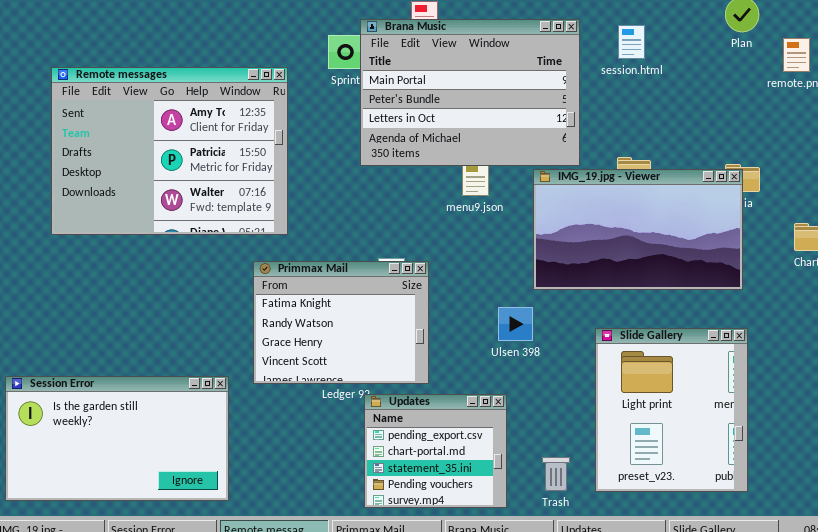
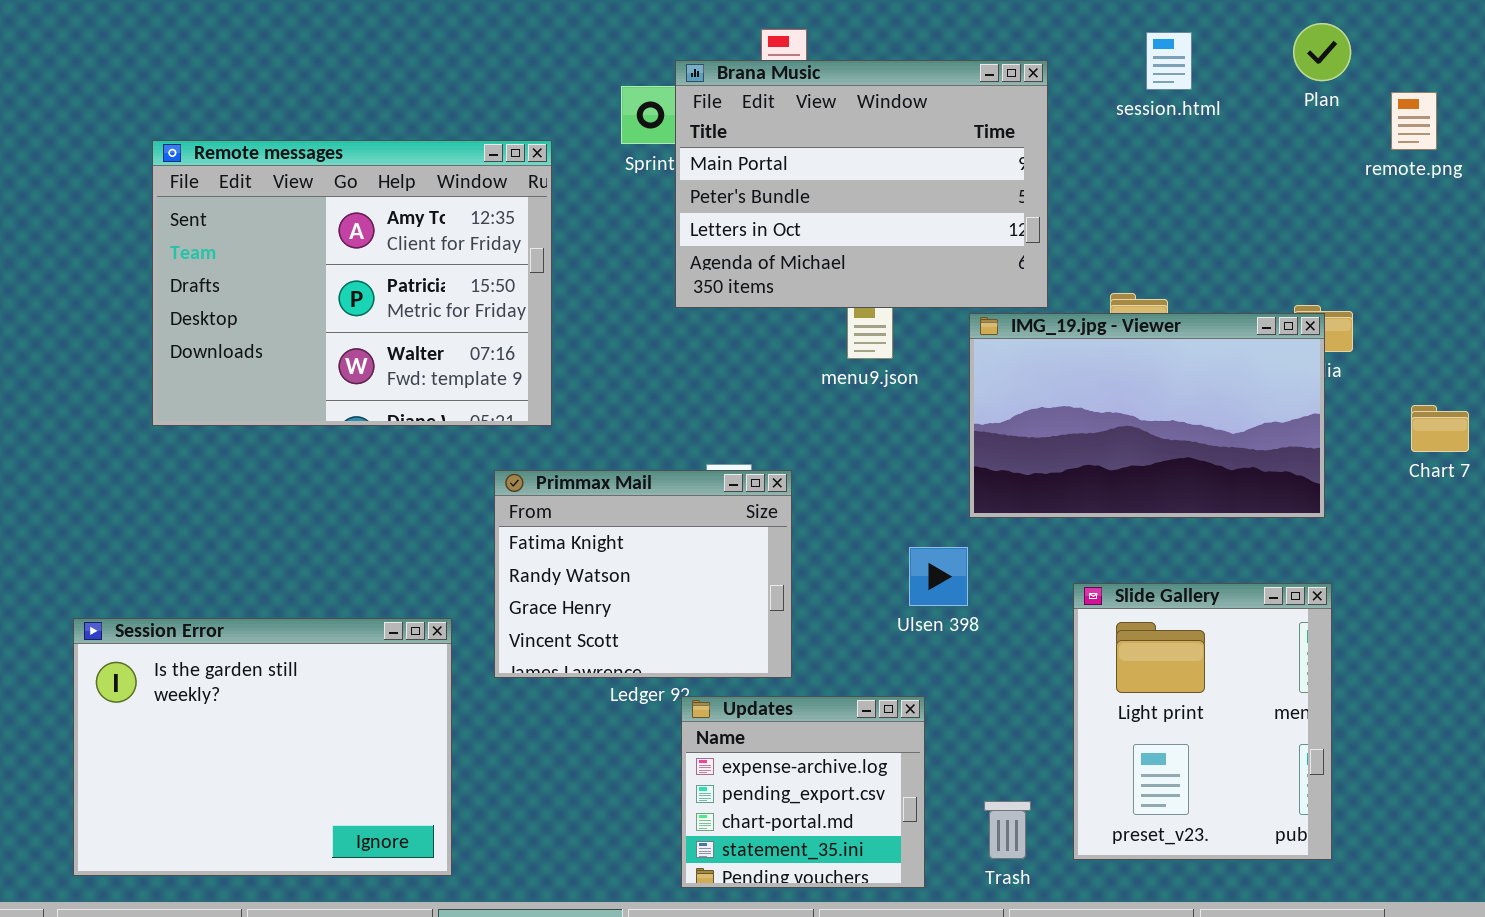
session.html: [618,25,645,59] -> [1146,32,1192,90], moved
Session Error: [5,376,229,501] -> [73,618,452,876], resized
Updates: [364,394,507,508] -> [681,696,925,888], scrolled up 1 row

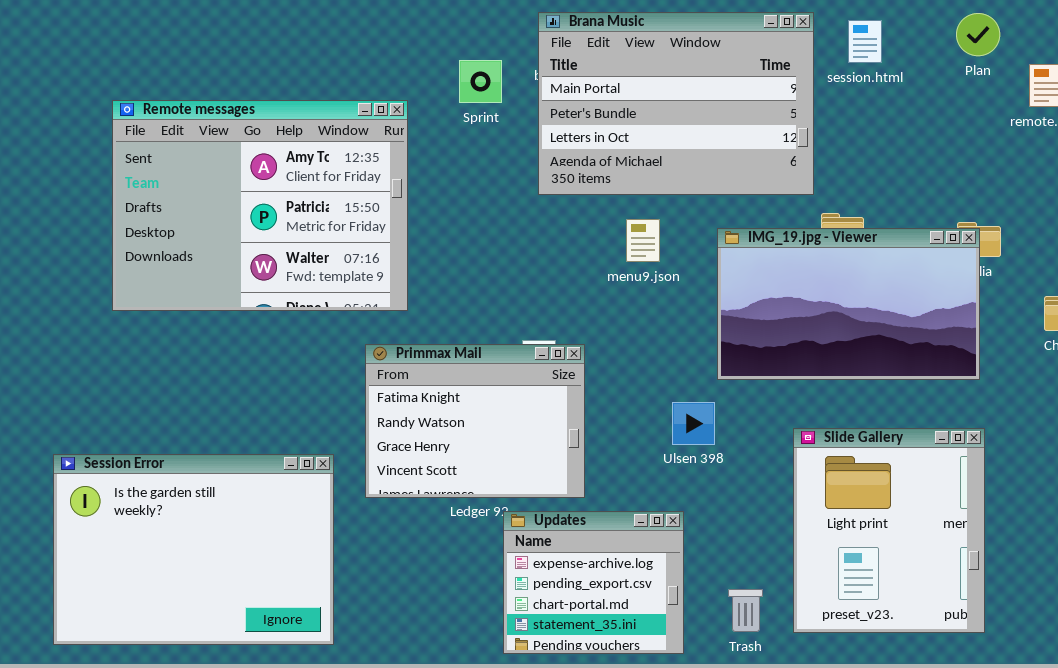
Brana Music: [675,60,1048,308] -> [538,12,814,195], moved

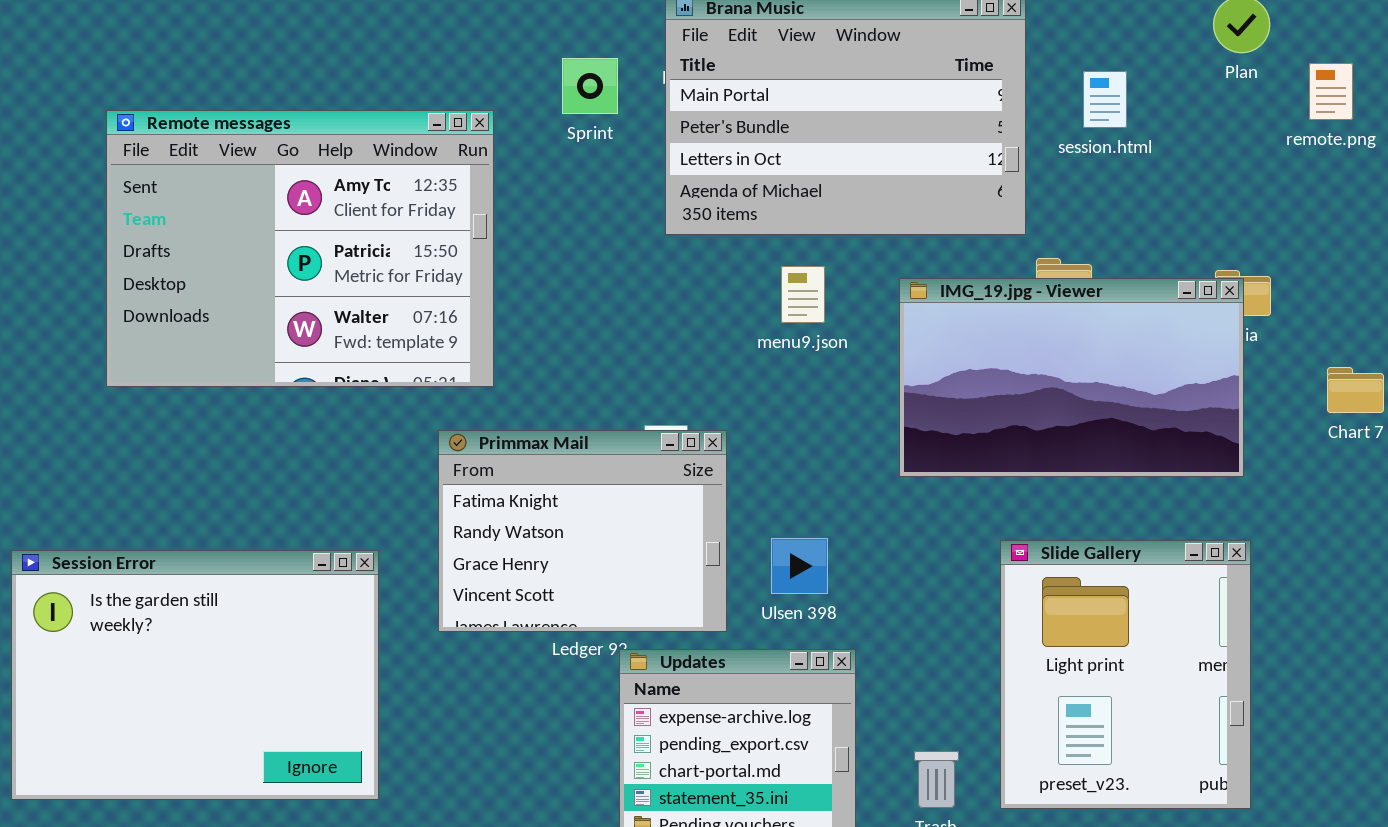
session.html: [848,20,882,63] -> [1083,71,1127,128], moved
Ulsen 398: [672,402,715,445] -> [771,538,828,594], moved
Session Error: [53,454,334,645] -> [11,550,379,800], moved

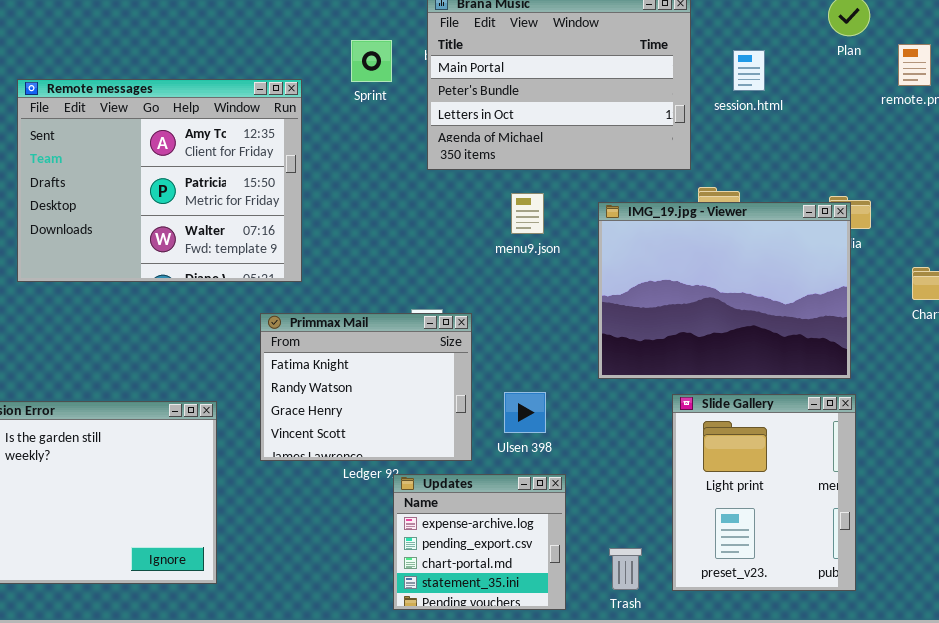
IMG_19.jpg - Viewer: [899,278,1244,477] -> [598,202,851,379], resized

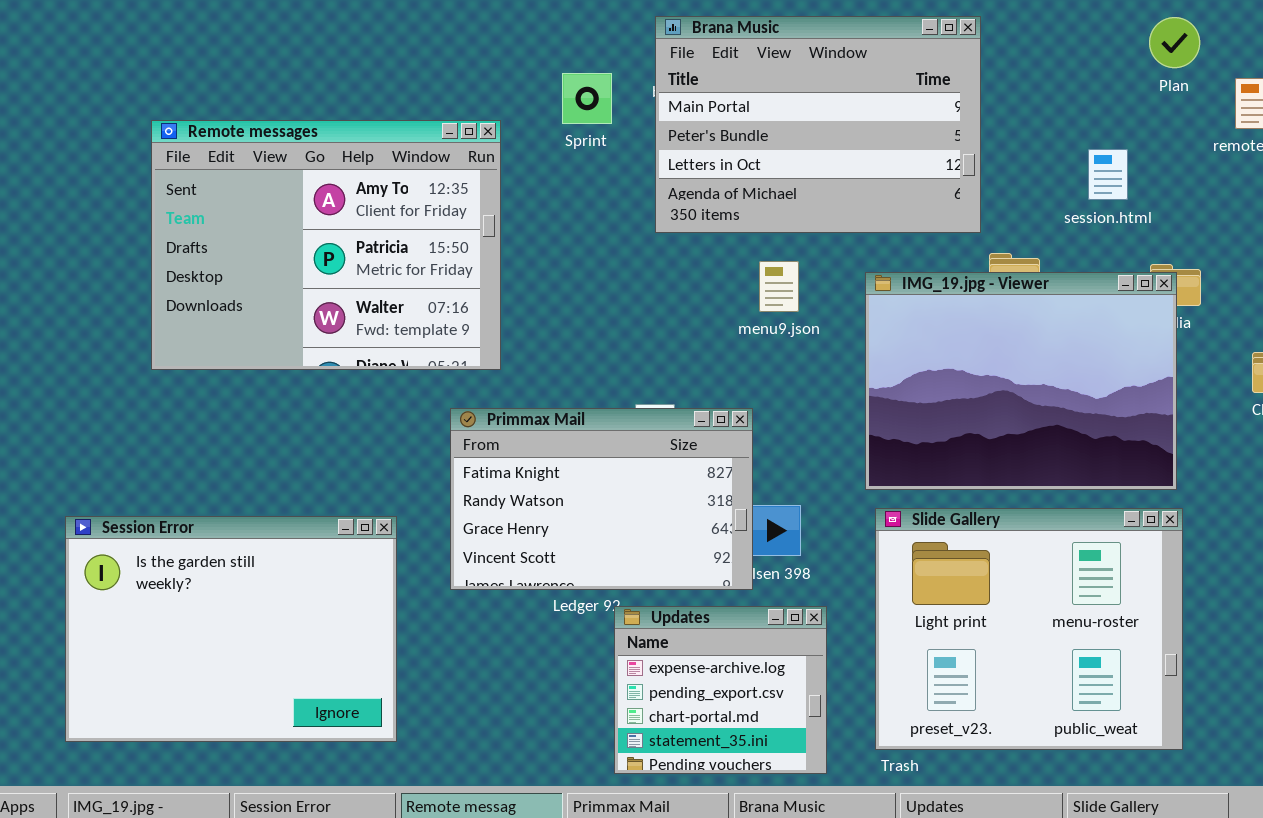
session.html: [733,50,765,91] -> [1088,149,1128,200], moved
Primmax Mail: [260,313,472,461] -> [450,408,753,590], resized
Slide Gallery: [672,394,856,591] -> [875,508,1183,750], resized

